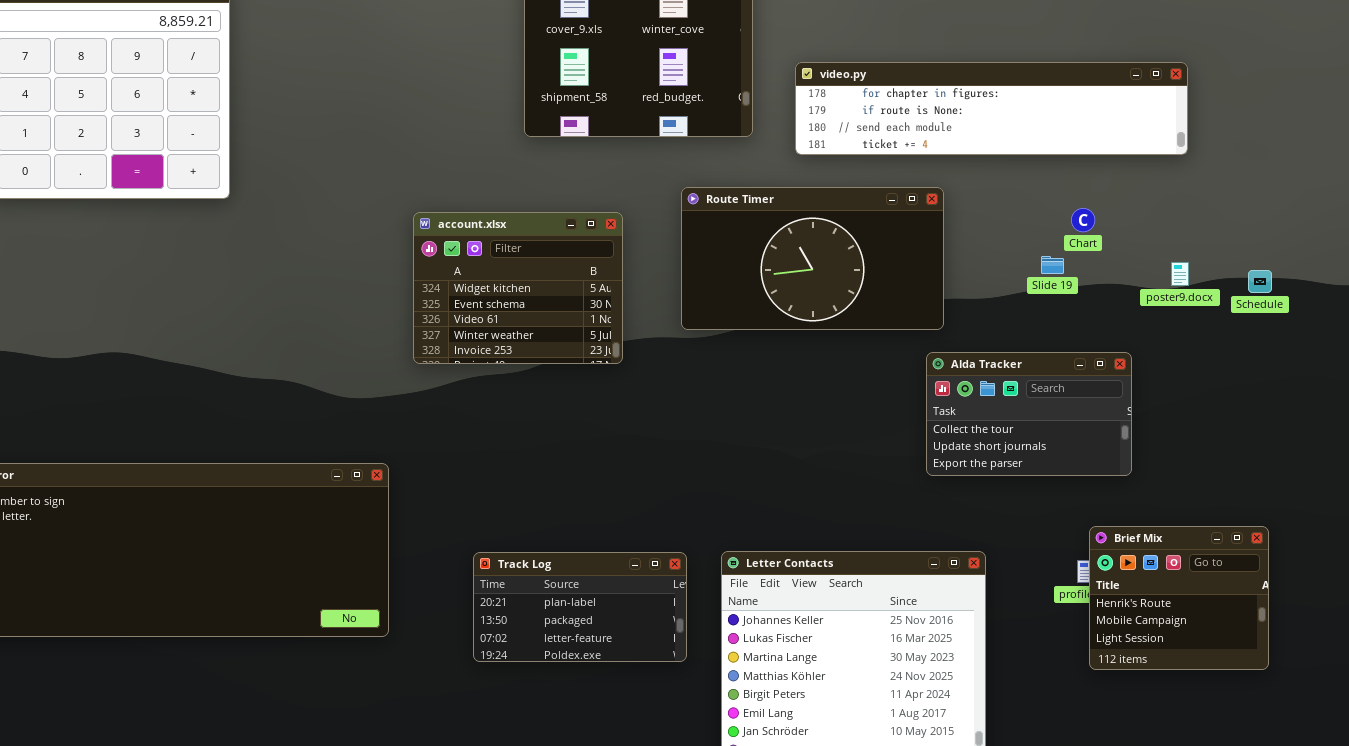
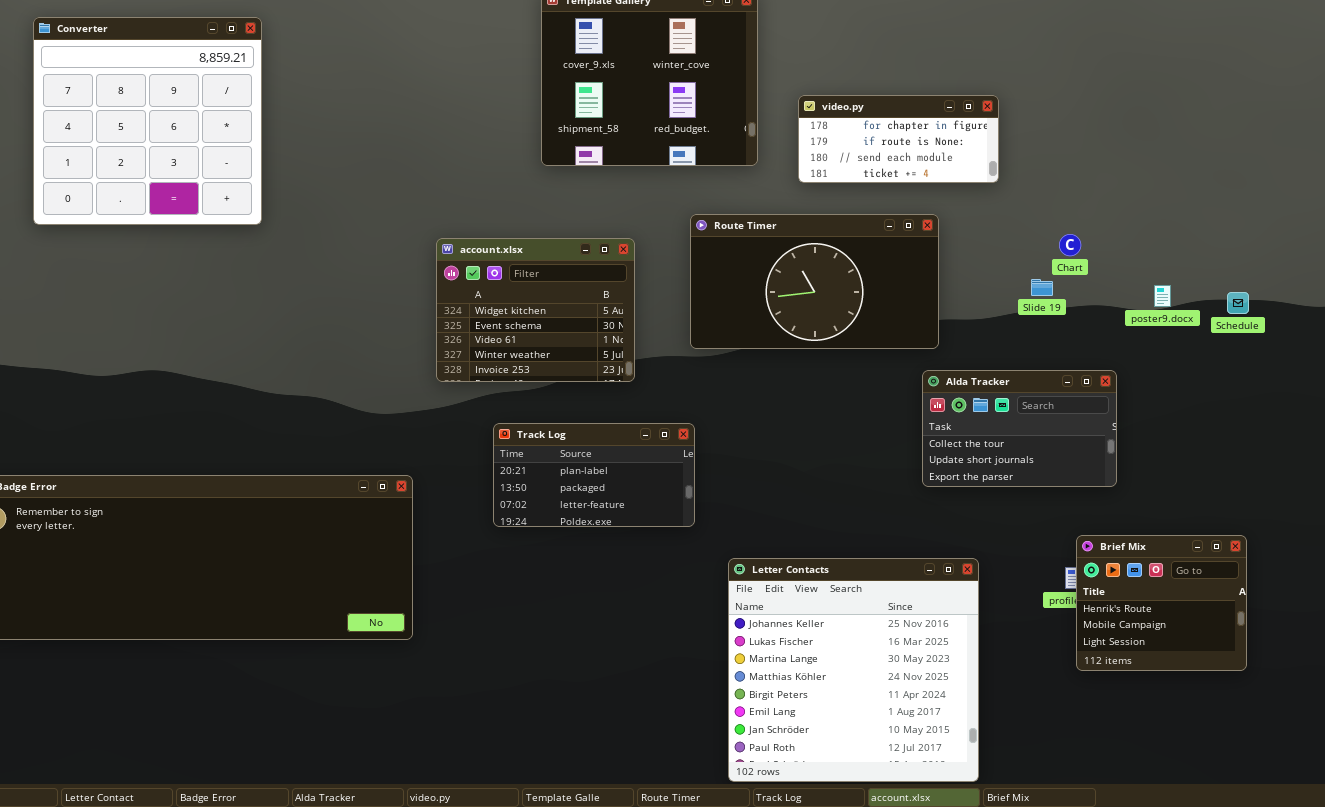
video.py: [795,62,1188,155] -> [798,95,999,183], resized
Track Log: [473,552,687,662] -> [493,423,695,527], moved

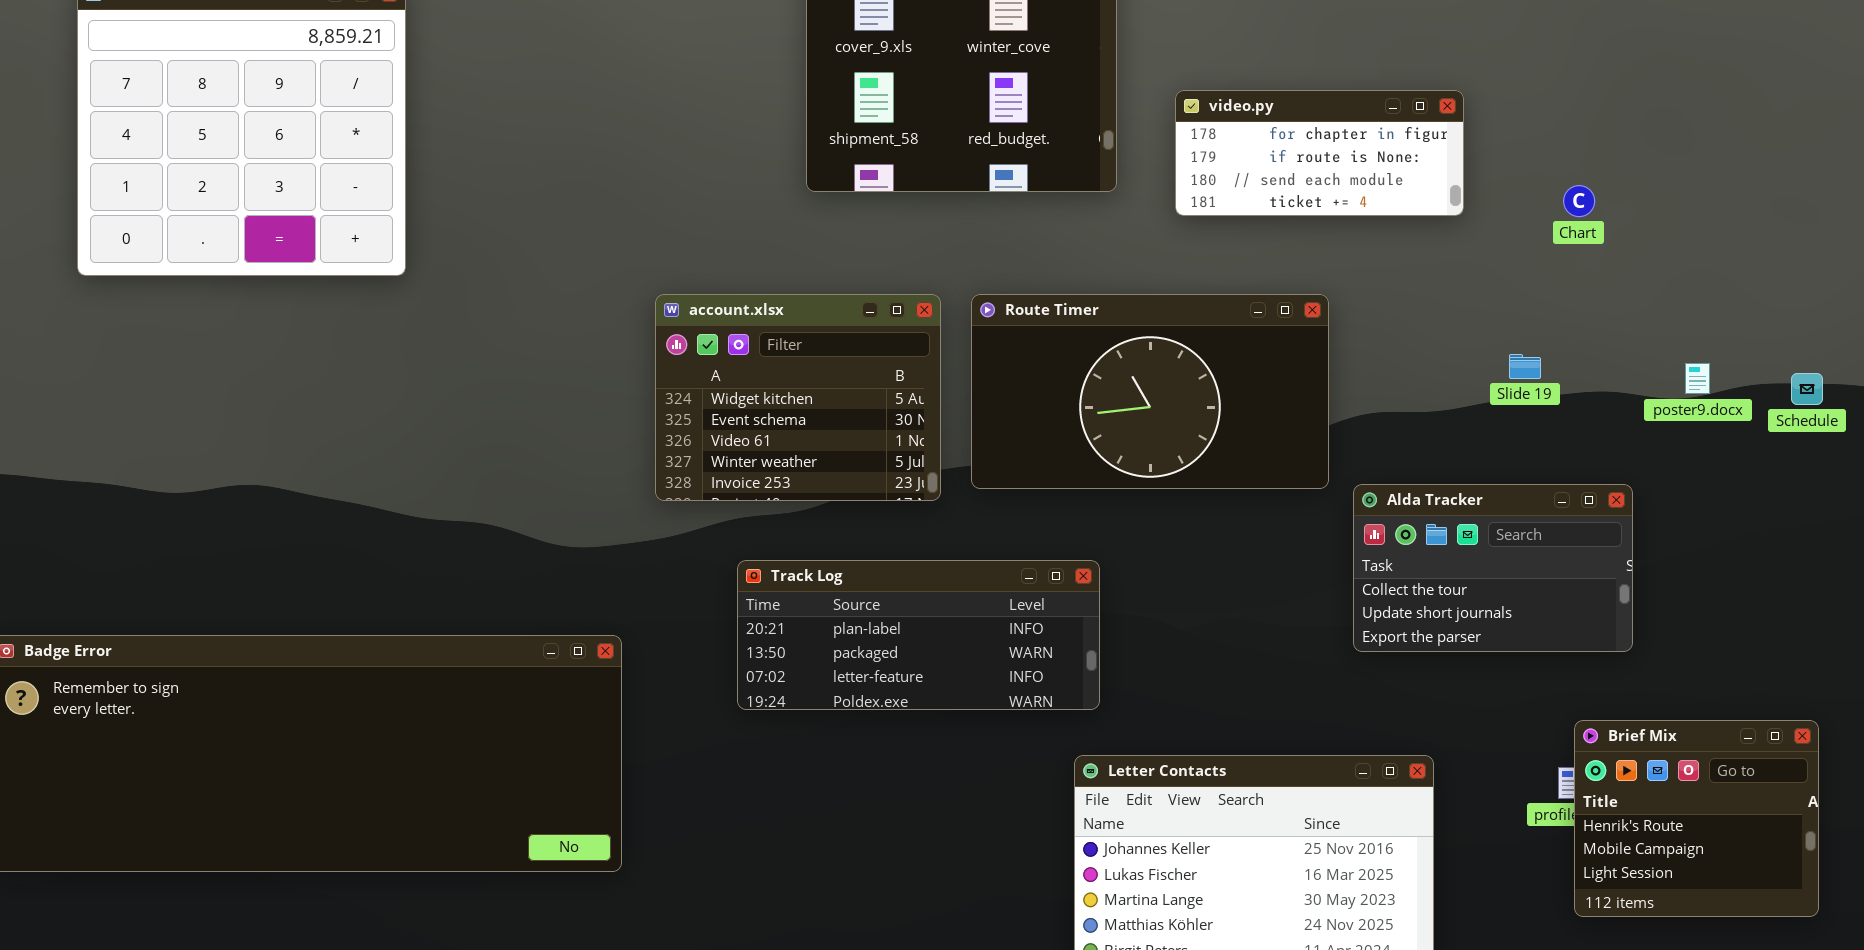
Route Timer: [690,214,939,349] -> [971,294,1329,489], moved
Chart: [1059,234,1081,256] -> [1563,185,1595,217], moved
Track Log: [493,423,695,527] -> [737,560,1100,710], resized

